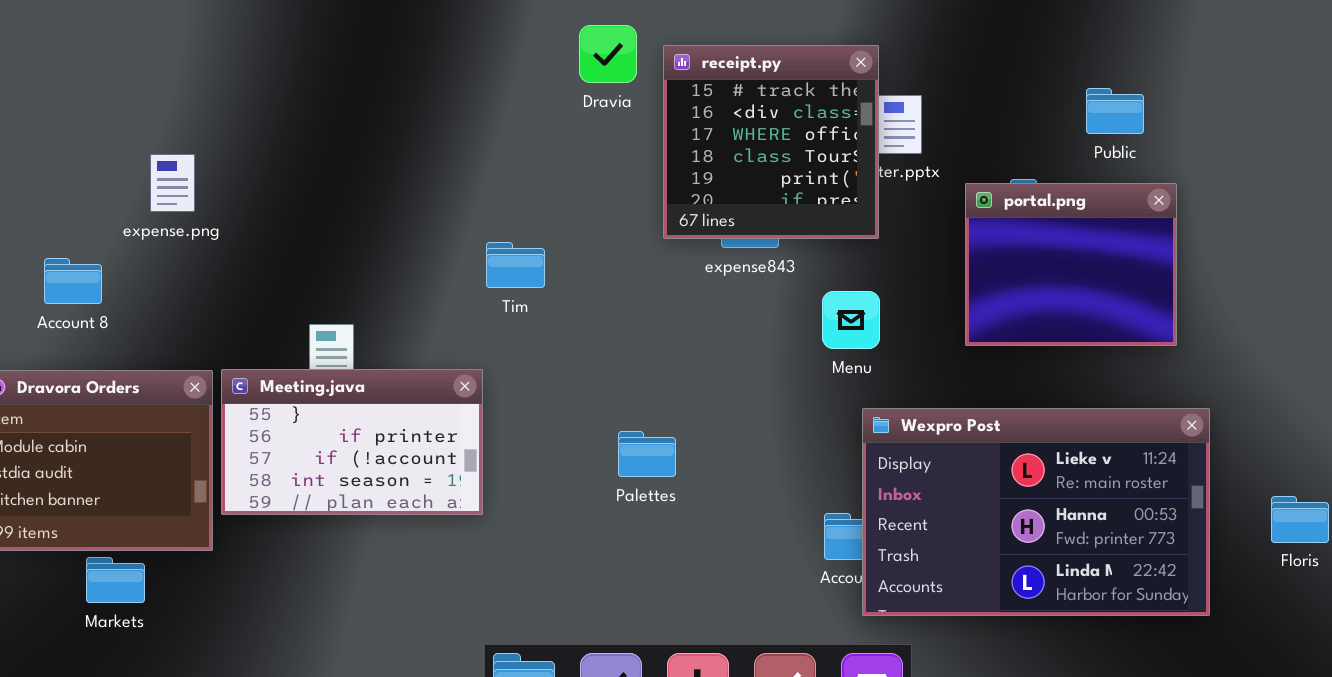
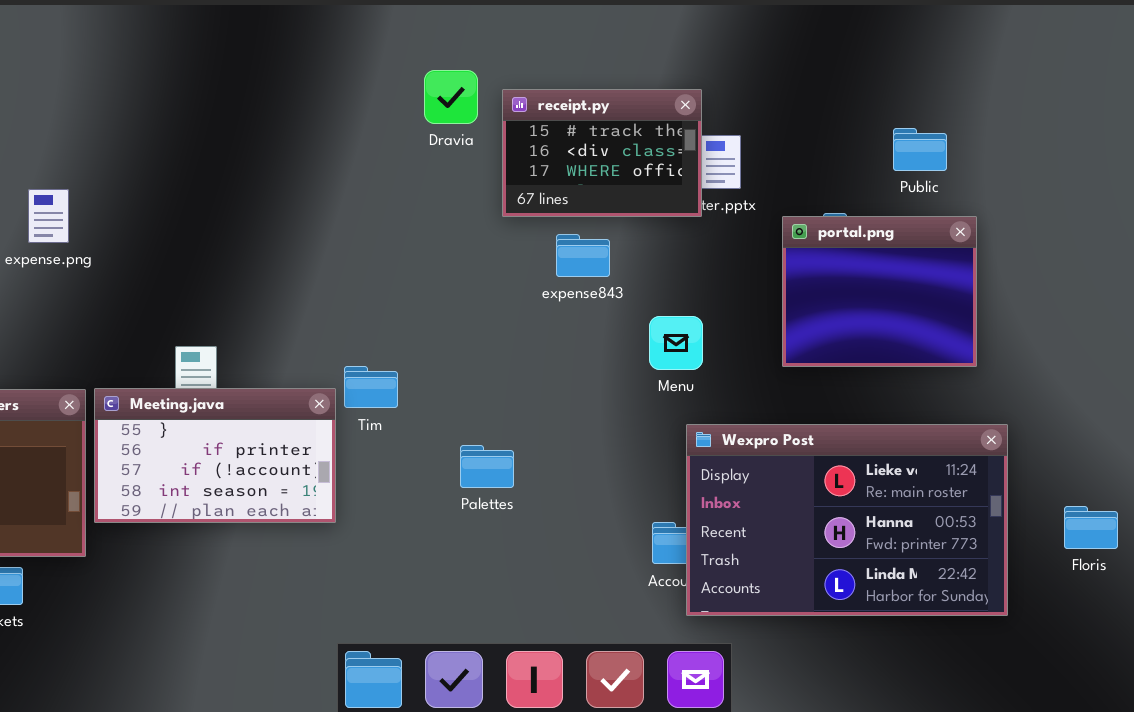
receipt.py: [663,45,879,239] -> [502,89,702,217], resized
Tim: [486,242,545,288] -> [344,366,398,408], moved

